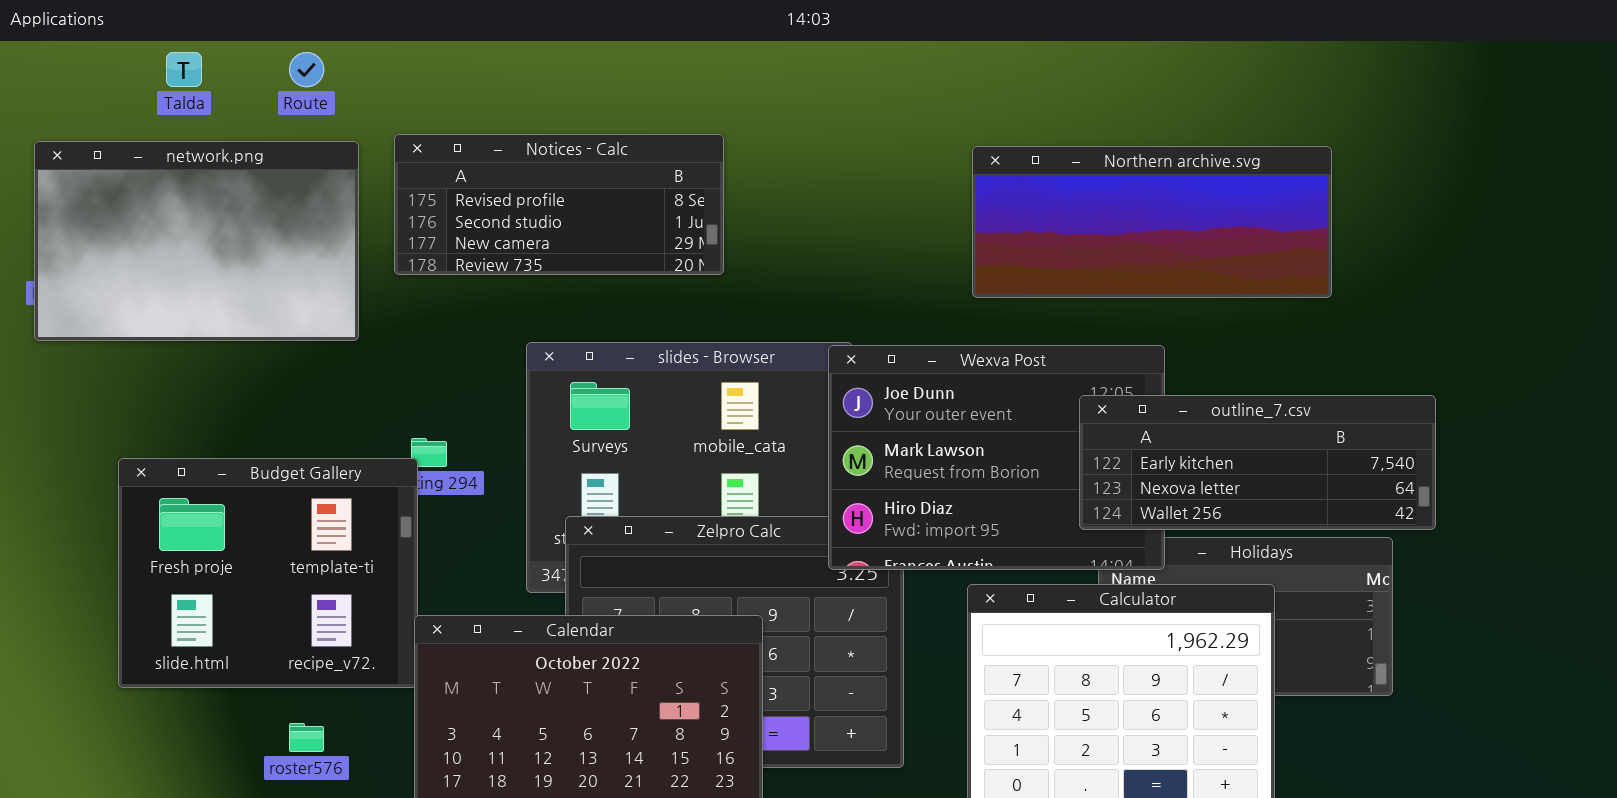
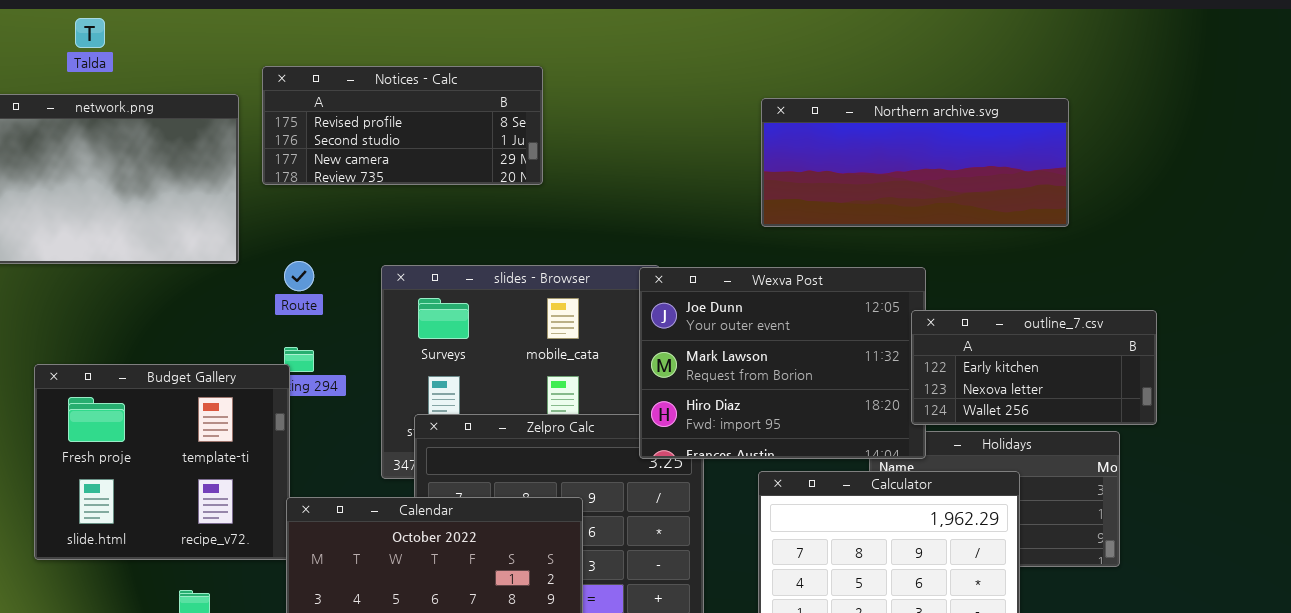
Route: [289,52,324,87] -> [284,261,314,291], moved
Notices - Calc: [394,134,724,275] -> [262,66,543,185], moved
outline_7.csv: [1079,395,1436,530] -> [911,310,1157,425], resized

